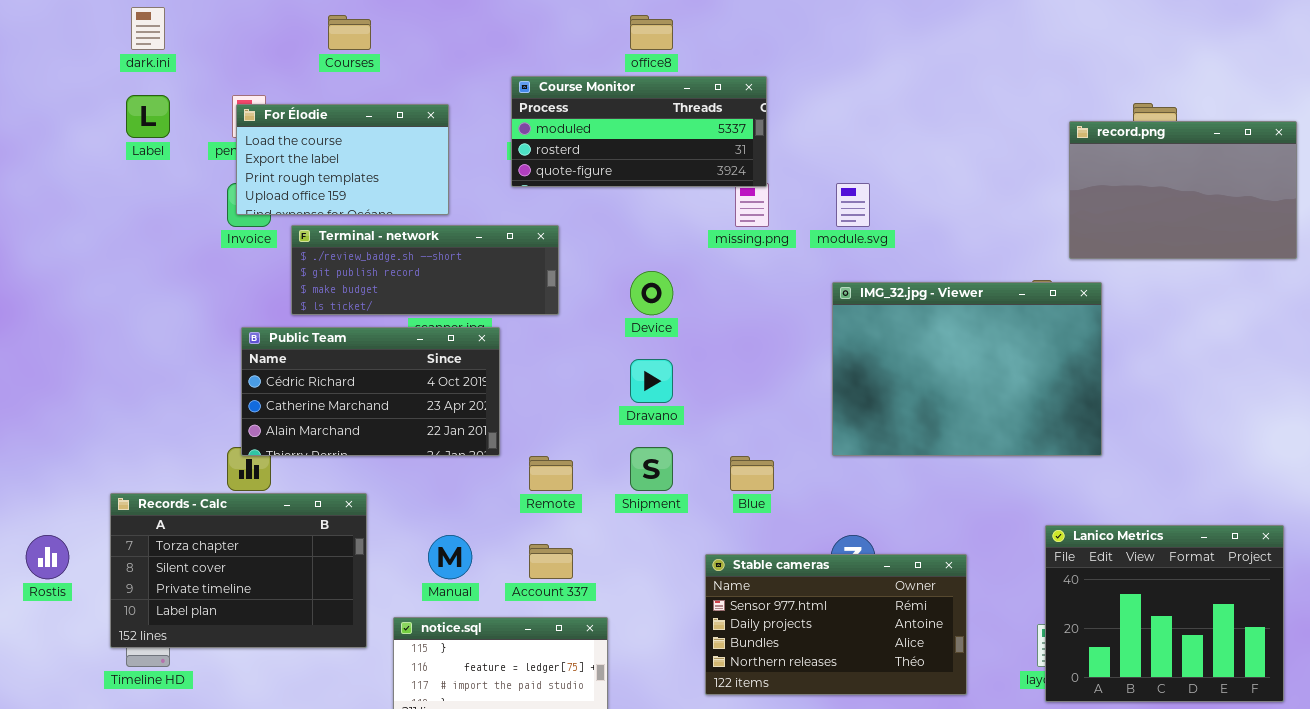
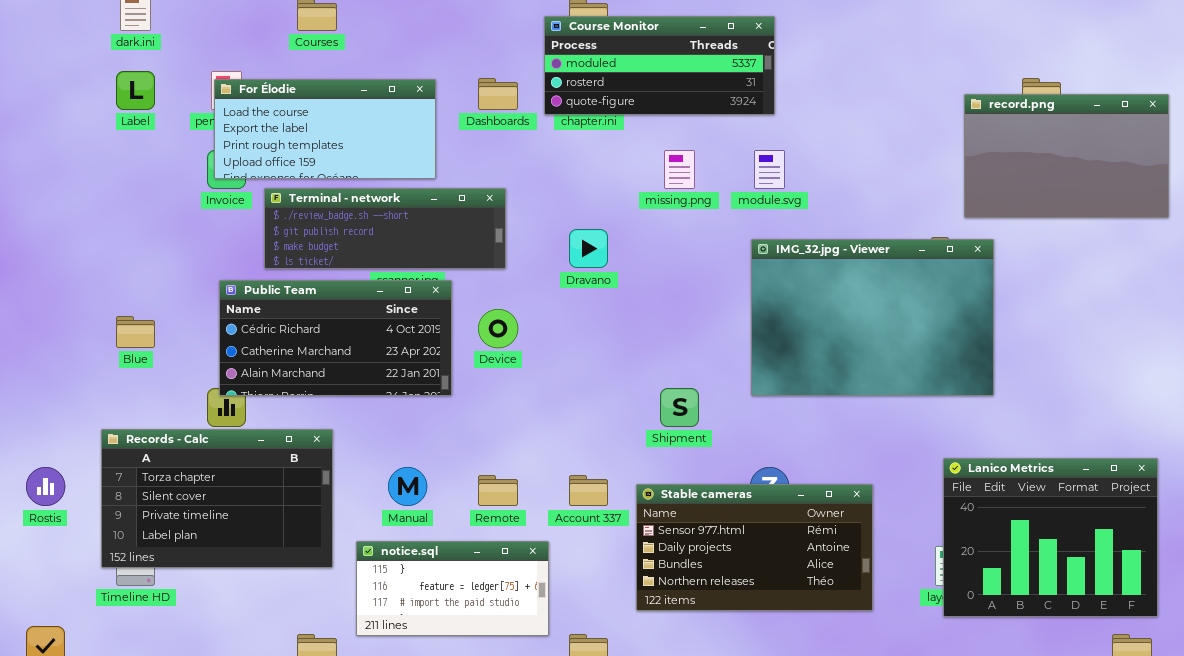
Course Monitor: [511,76,767,187] -> [544,16,775,115], moved
For Élodie: [236,104,449,215] -> [214,79,436,179], resized
Device: [630,271,673,315] -> [478,309,518,348], moved
Dravano: [630,359,673,403] -> [569,229,608,268], moved
Shipment: [630,447,673,491] -> [660,388,699,427], moved
Remote: [529,456,573,491] -> [478,475,518,506], moved
Blue: [730,456,774,491] -> [116,316,155,348], moved
Account 337: [529,544,573,579] -> [569,475,608,506], moved

